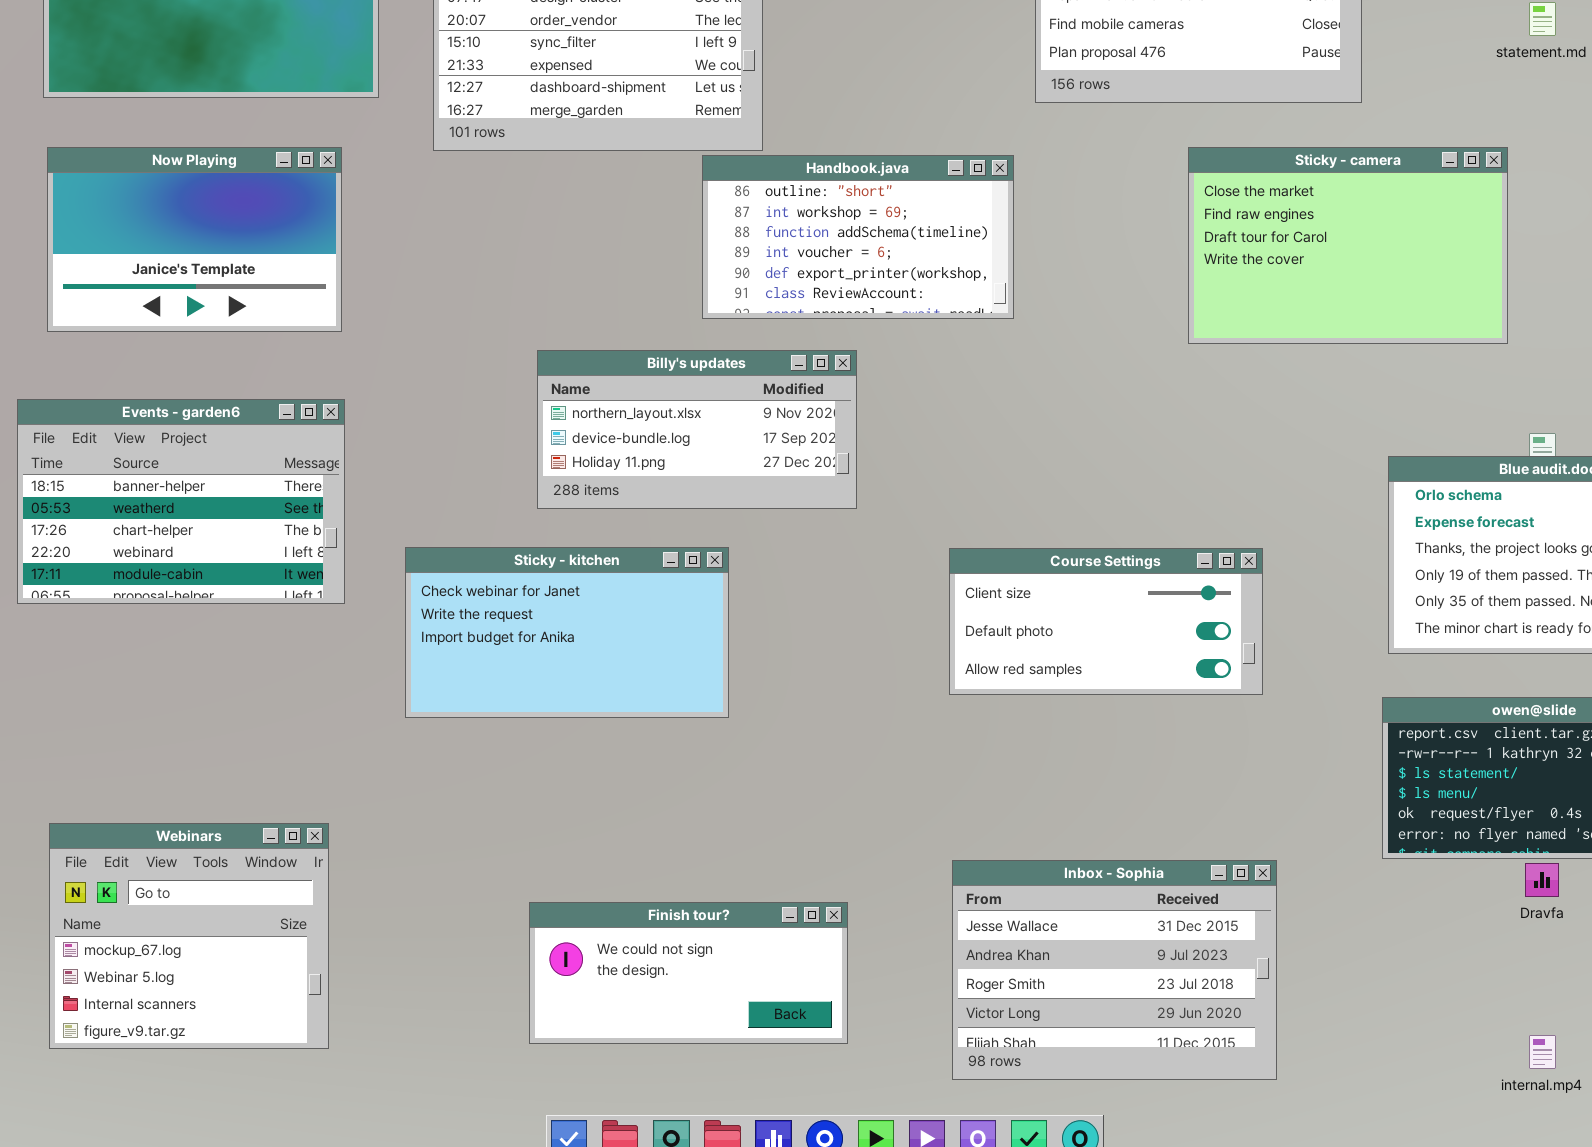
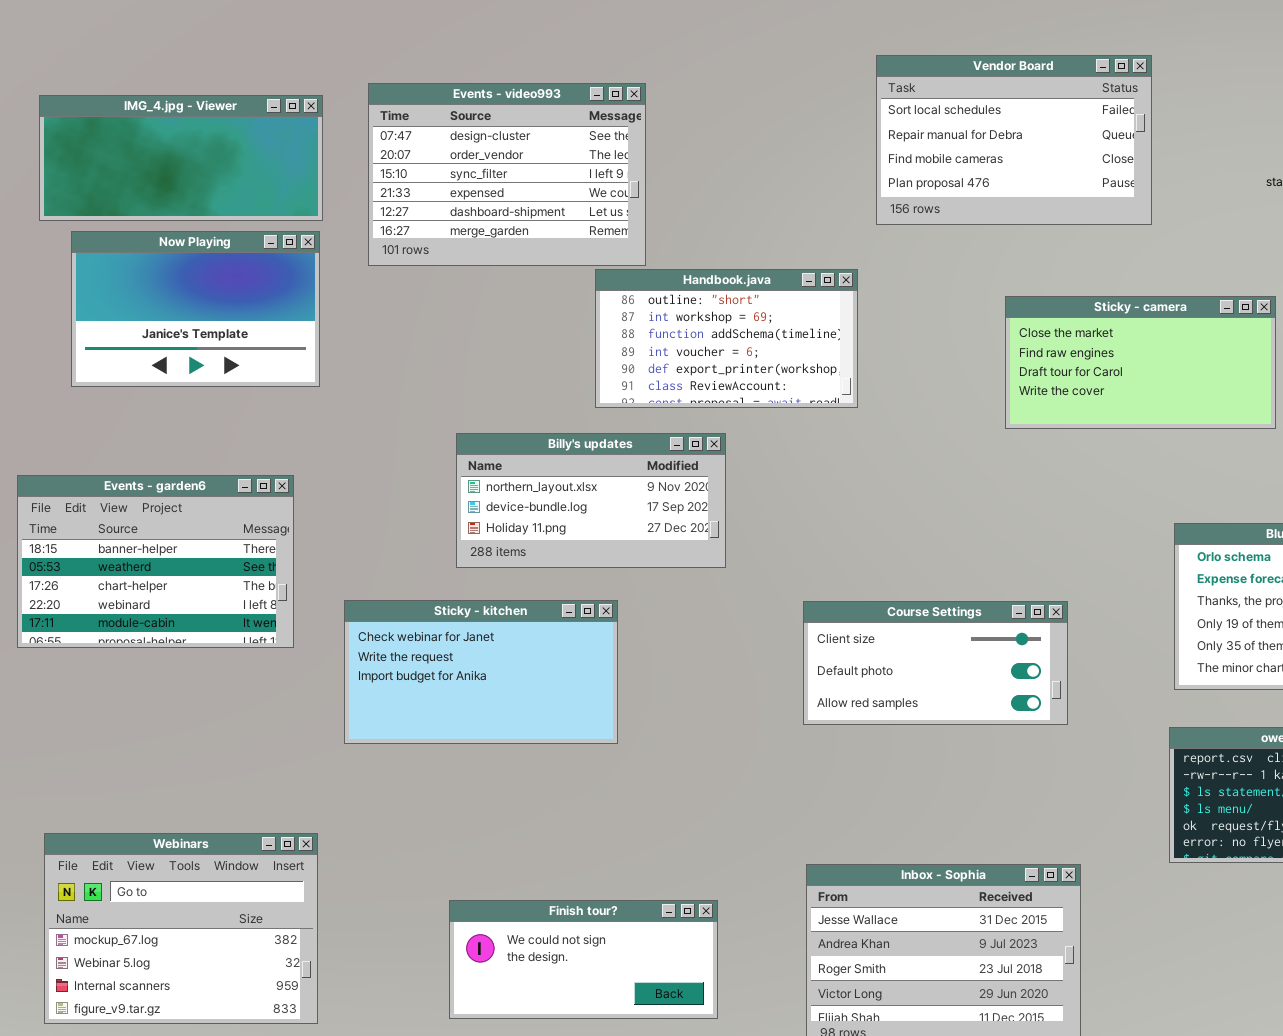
Now Playing: [47,147,342,332] -> [71,231,320,387], moved
Sticky - camera: [1188,147,1508,344] -> [1005,296,1276,429], resized
Webinars: [49,823,329,1049] -> [44,833,318,1024], resized

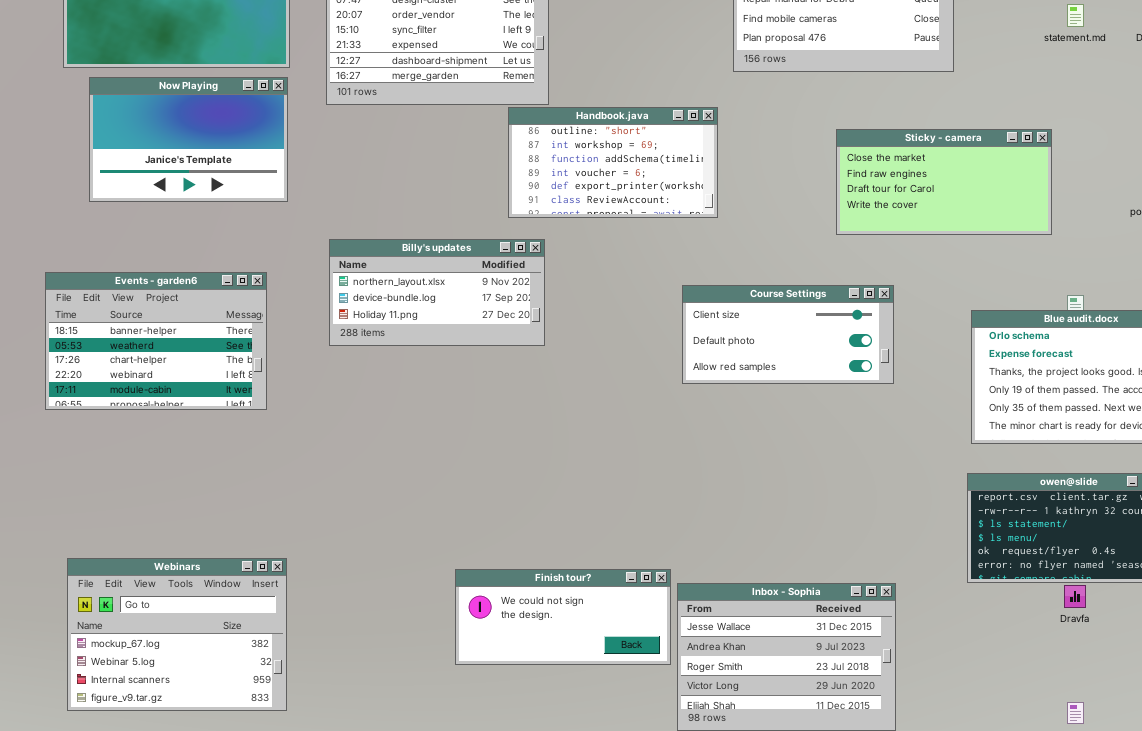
Billy's updates: [456,433,726,568] -> [329,239,545,346], moved
Sticky - kitchen: [344,600,618,744] -> none, closed
Course Settings: [803,601,1068,725] -> [682,285,894,384], moved
Finish tour?: [449,900,718,1019] -> [455,569,671,665], moved

